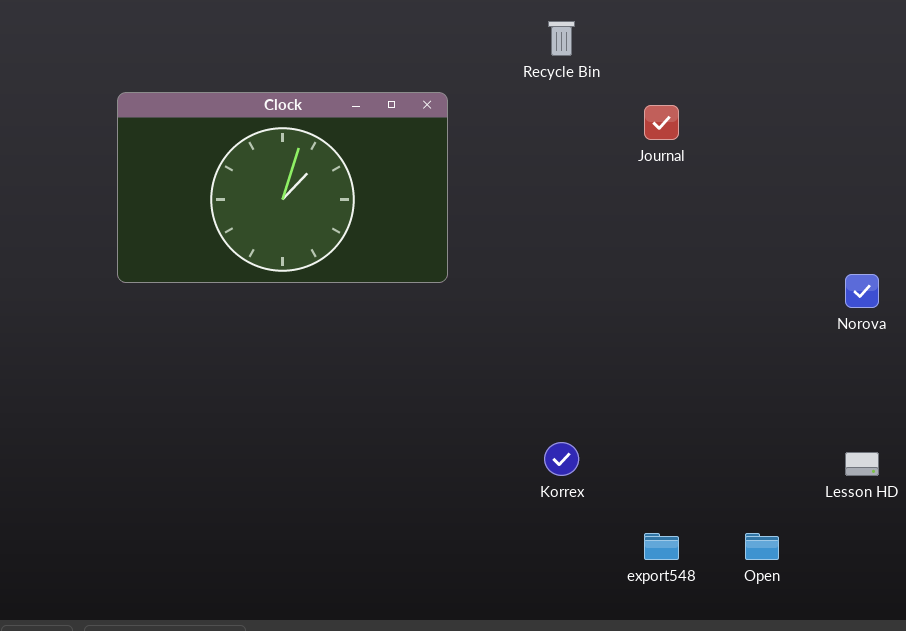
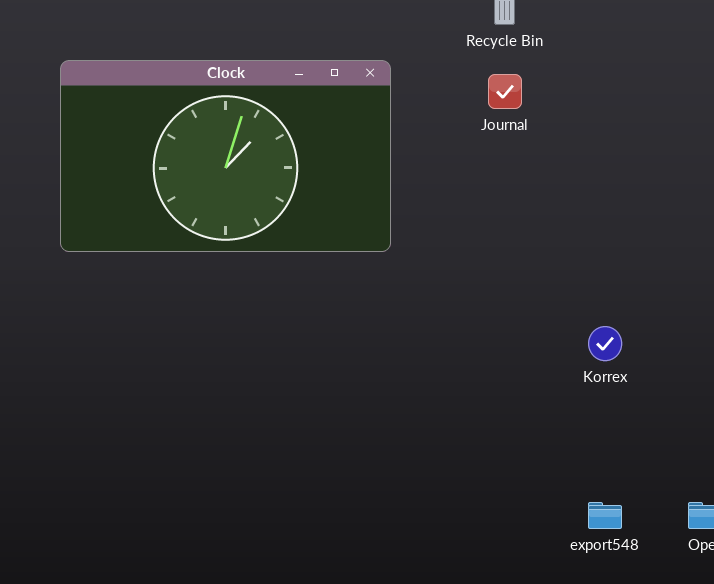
Journal: [644,105,679,140] -> [488,74,522,109], moved
Korrex: [544,442,579,476] -> [588,326,622,361], moved

